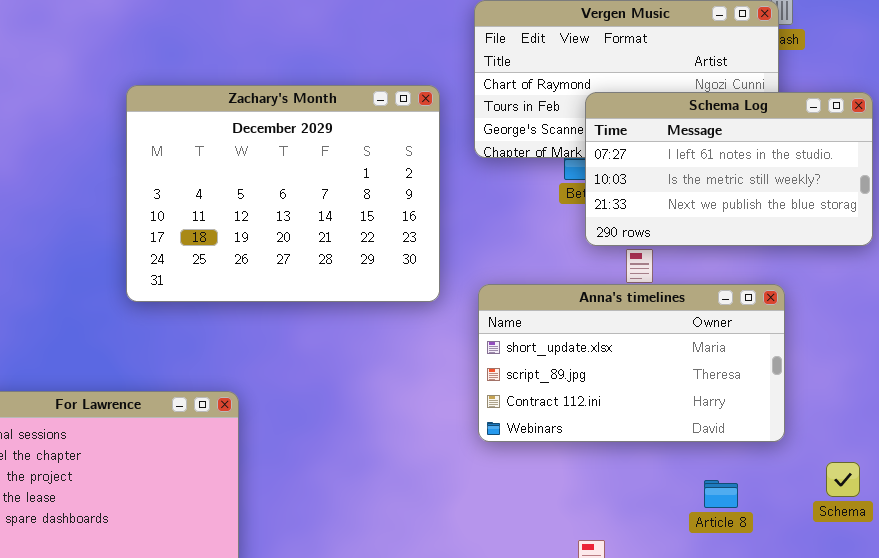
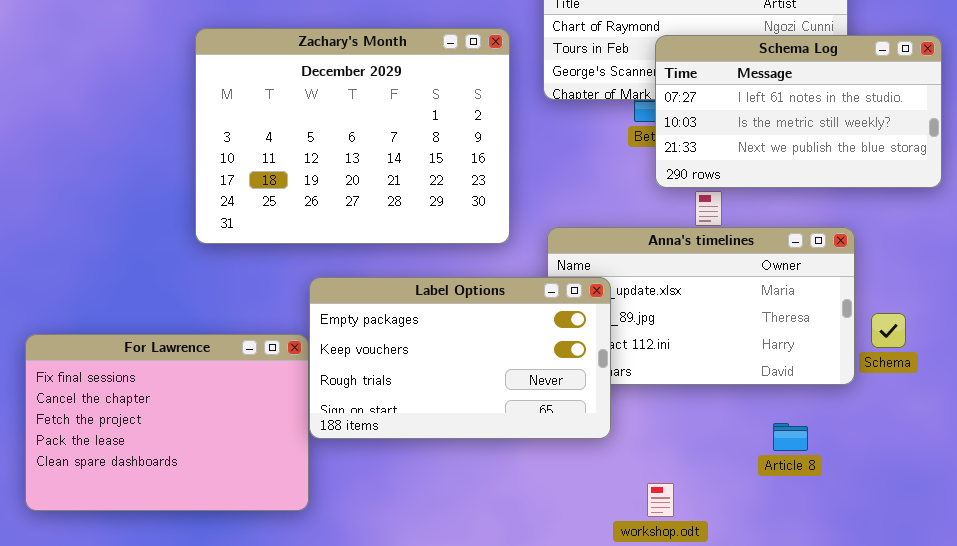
Label Options: none -> [309,277,611,439], opened
Schema: [826,462,860,497] -> [871,313,906,348], moved

